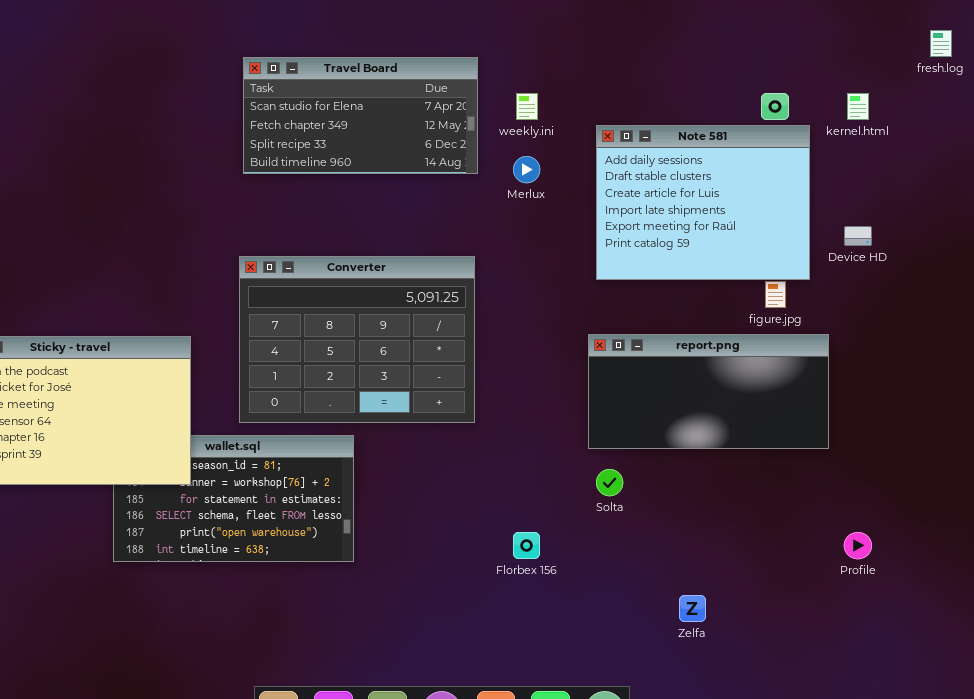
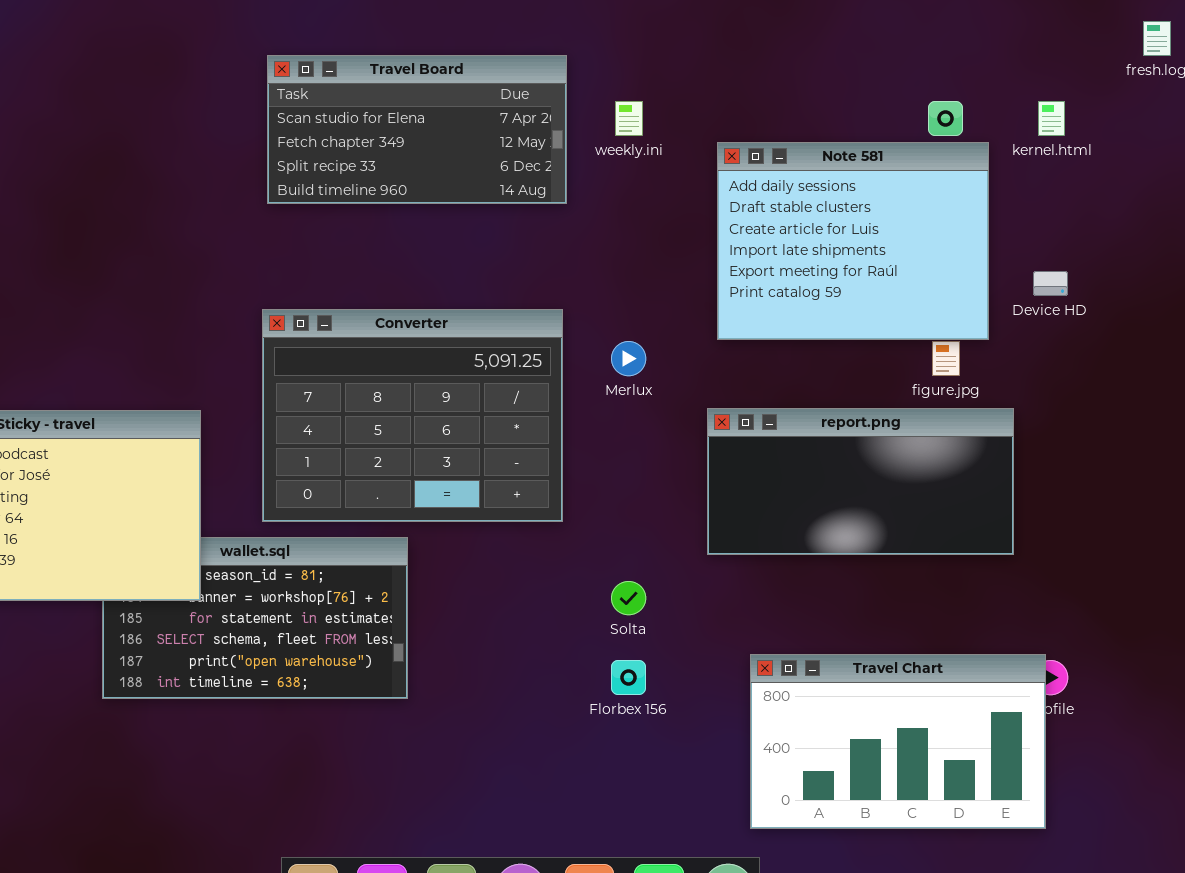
Merlux: [513,156,540,183] -> [611,341,646,376], moved
Solta: [596,469,623,496] -> [611,581,646,615], moved
Travel Chart: none -> [750,654,1046,829], opened

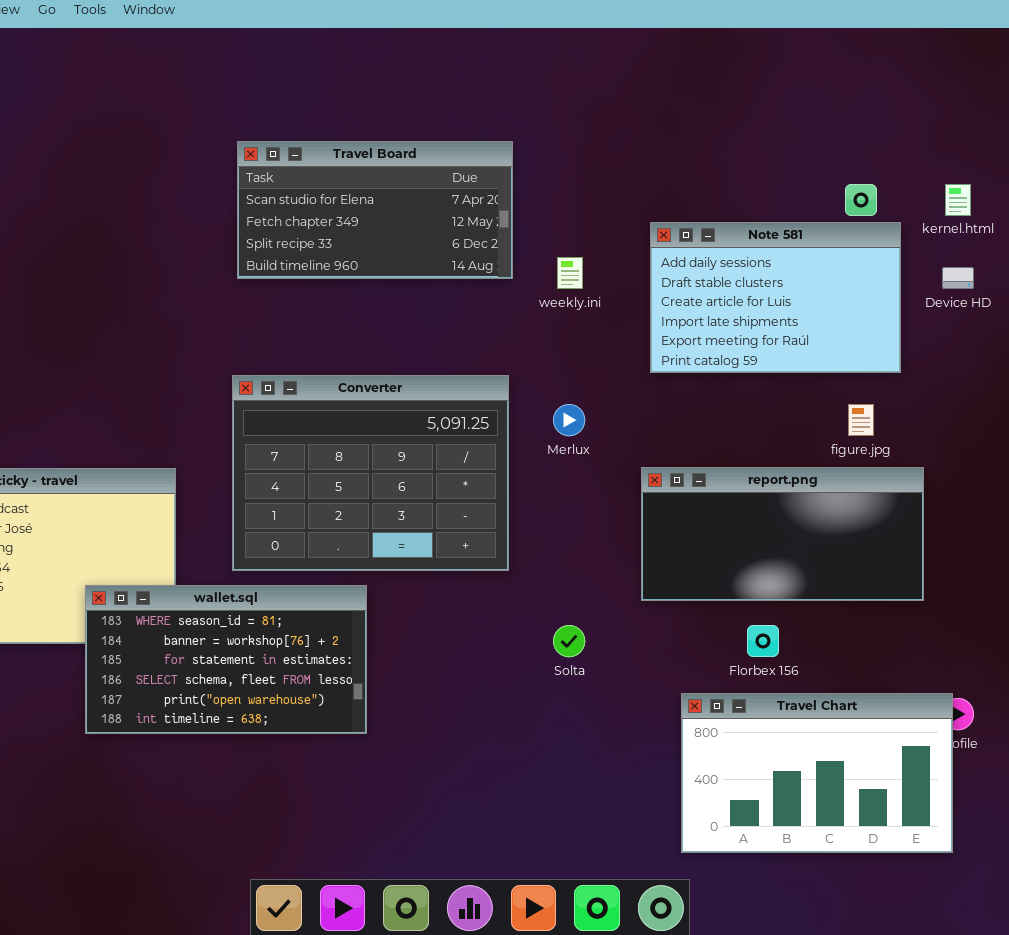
weekly.ini: [615,101,643,136] -> [557,257,583,289], moved
Note 581: [717,142,989,340] -> [650,222,901,373], resized
Device HD: [1033,271,1068,296] -> [942,267,974,289], moved
wallet.sql: [102,537,408,699] -> [85,585,367,734], raised
Florbex 156: [611,660,646,695] -> [747,625,779,657], moved

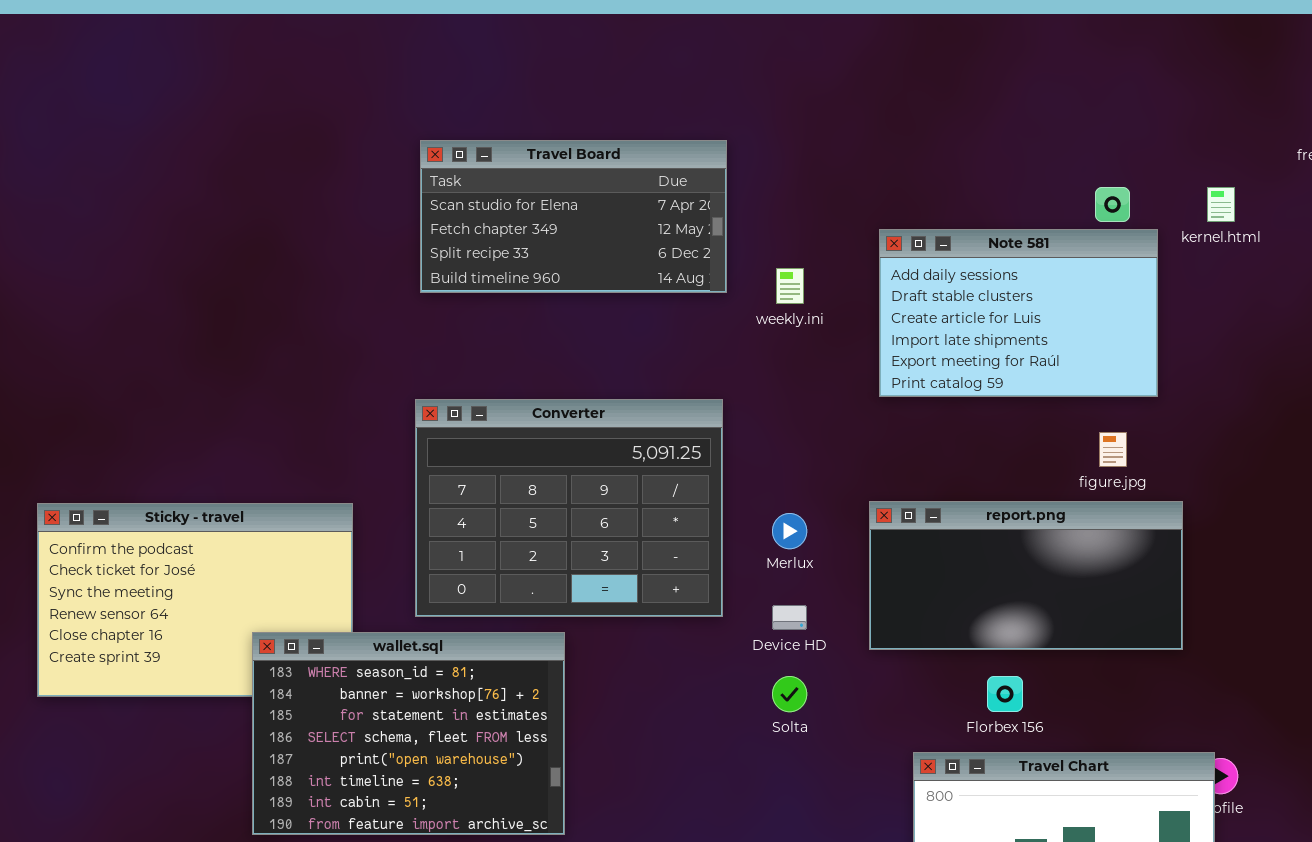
Device HD: [942,267,974,289] -> [772,605,807,630], moved
Merlux: [553,404,585,436] -> [772,513,807,549], moved
wallet.sql: [85,585,367,734] -> [252,632,565,835], resized

